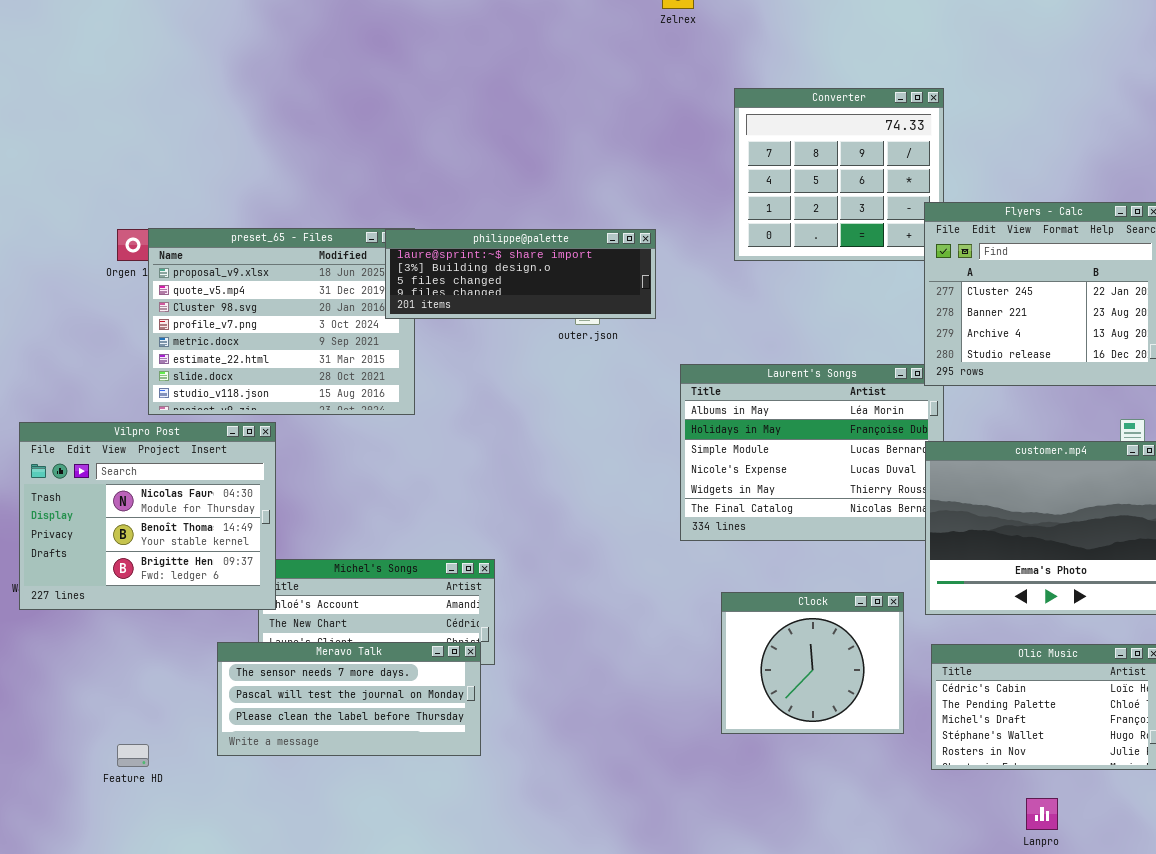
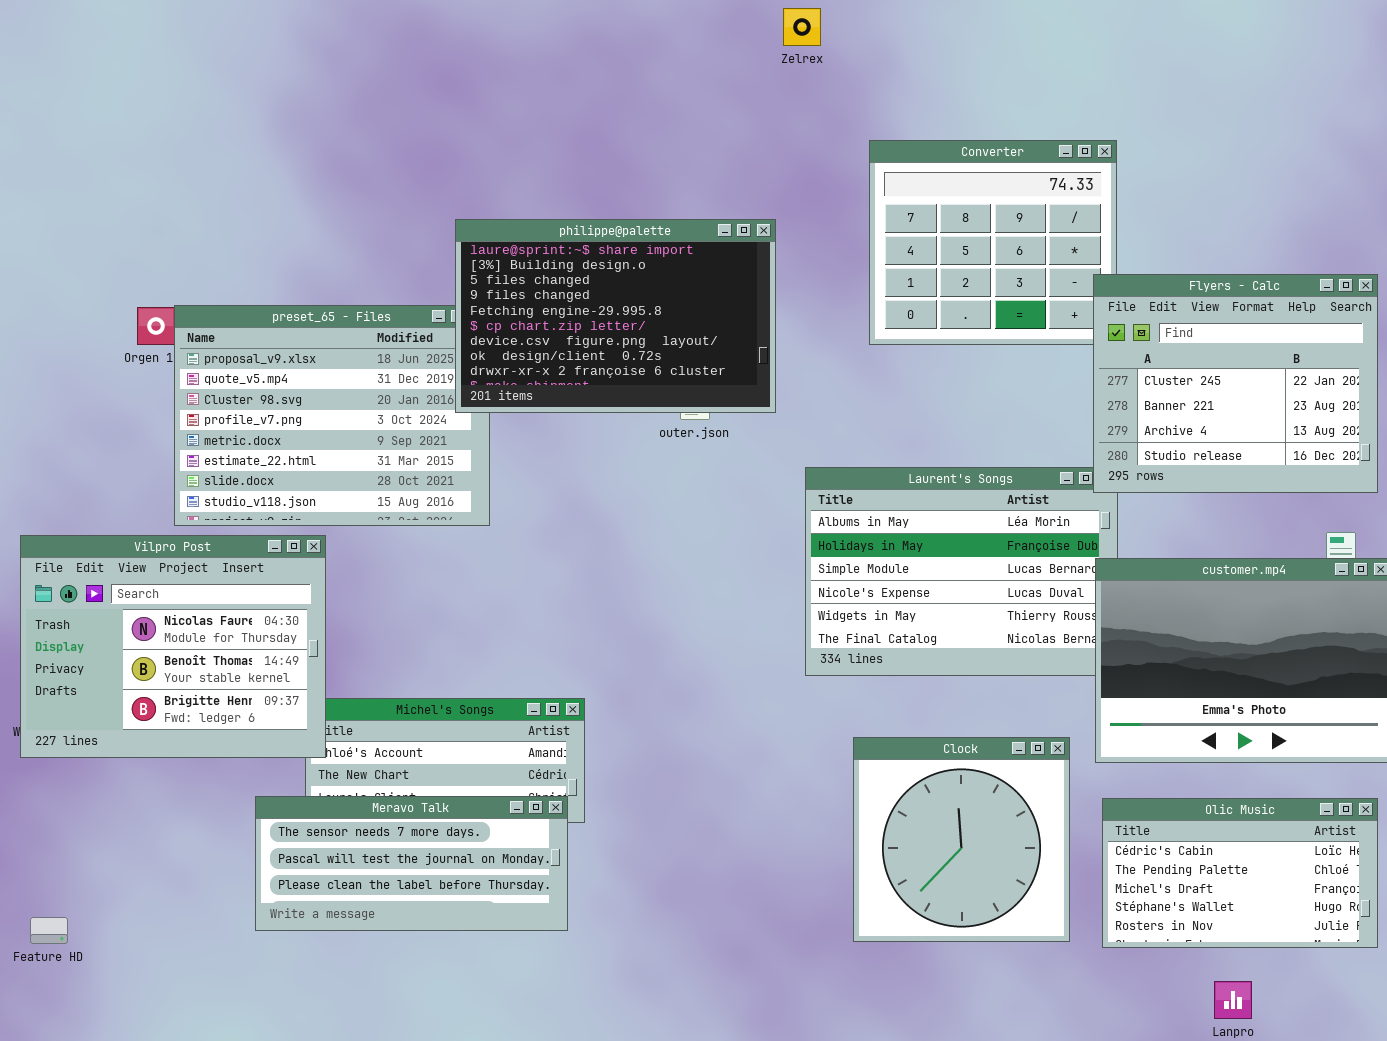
philippe@palette: [385,229,656,319] -> [455,219,776,413], resized
Clock: [721,592,904,734] -> [853,737,1070,942], resized
Feature HD: [117,744,149,767] -> [30,917,68,944], moved

